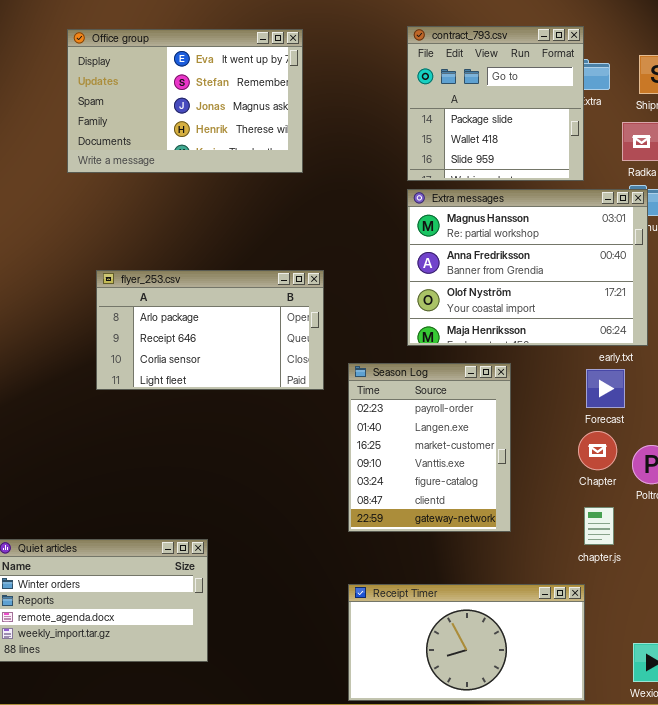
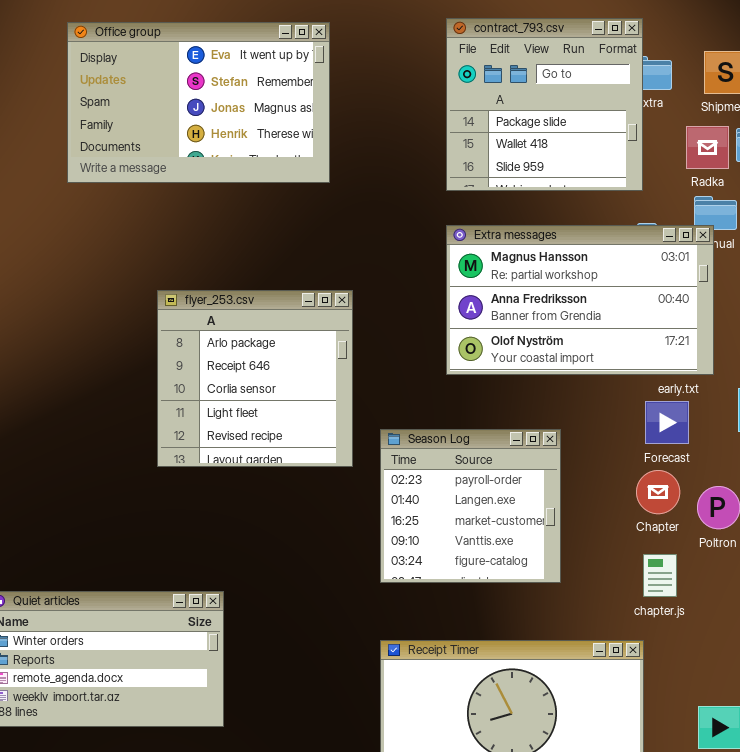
Extra messages: [407,189,648,346] -> [446,225,714,375], resized
flyer_253.csv: [96,270,324,390] -> [157,290,353,467], resized
Season Log: [348,363,511,532] -> [380,429,561,583], resized

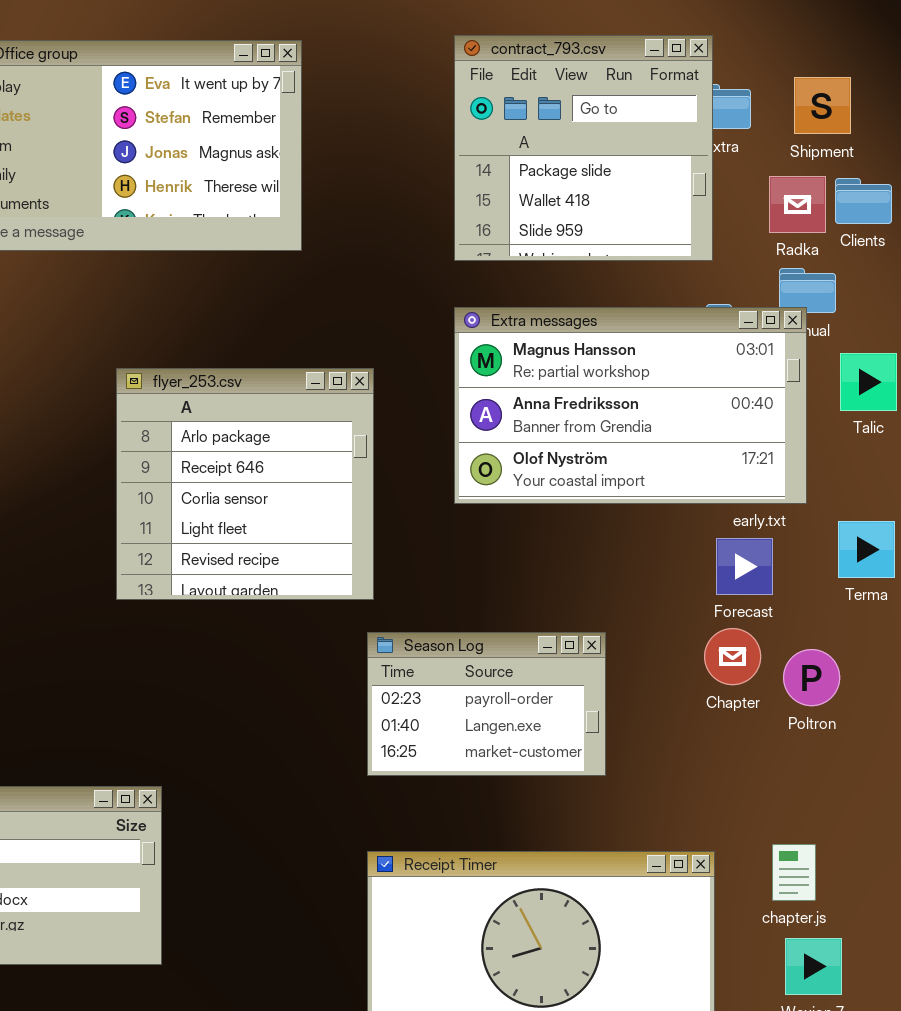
flyer_253.csv: [157,290,353,467] -> [116,368,374,600], moved
Season Log: [380,429,561,583] -> [367,632,606,776], resized
chapter.js: [643,554,677,597] -> [772,844,816,901], moved

